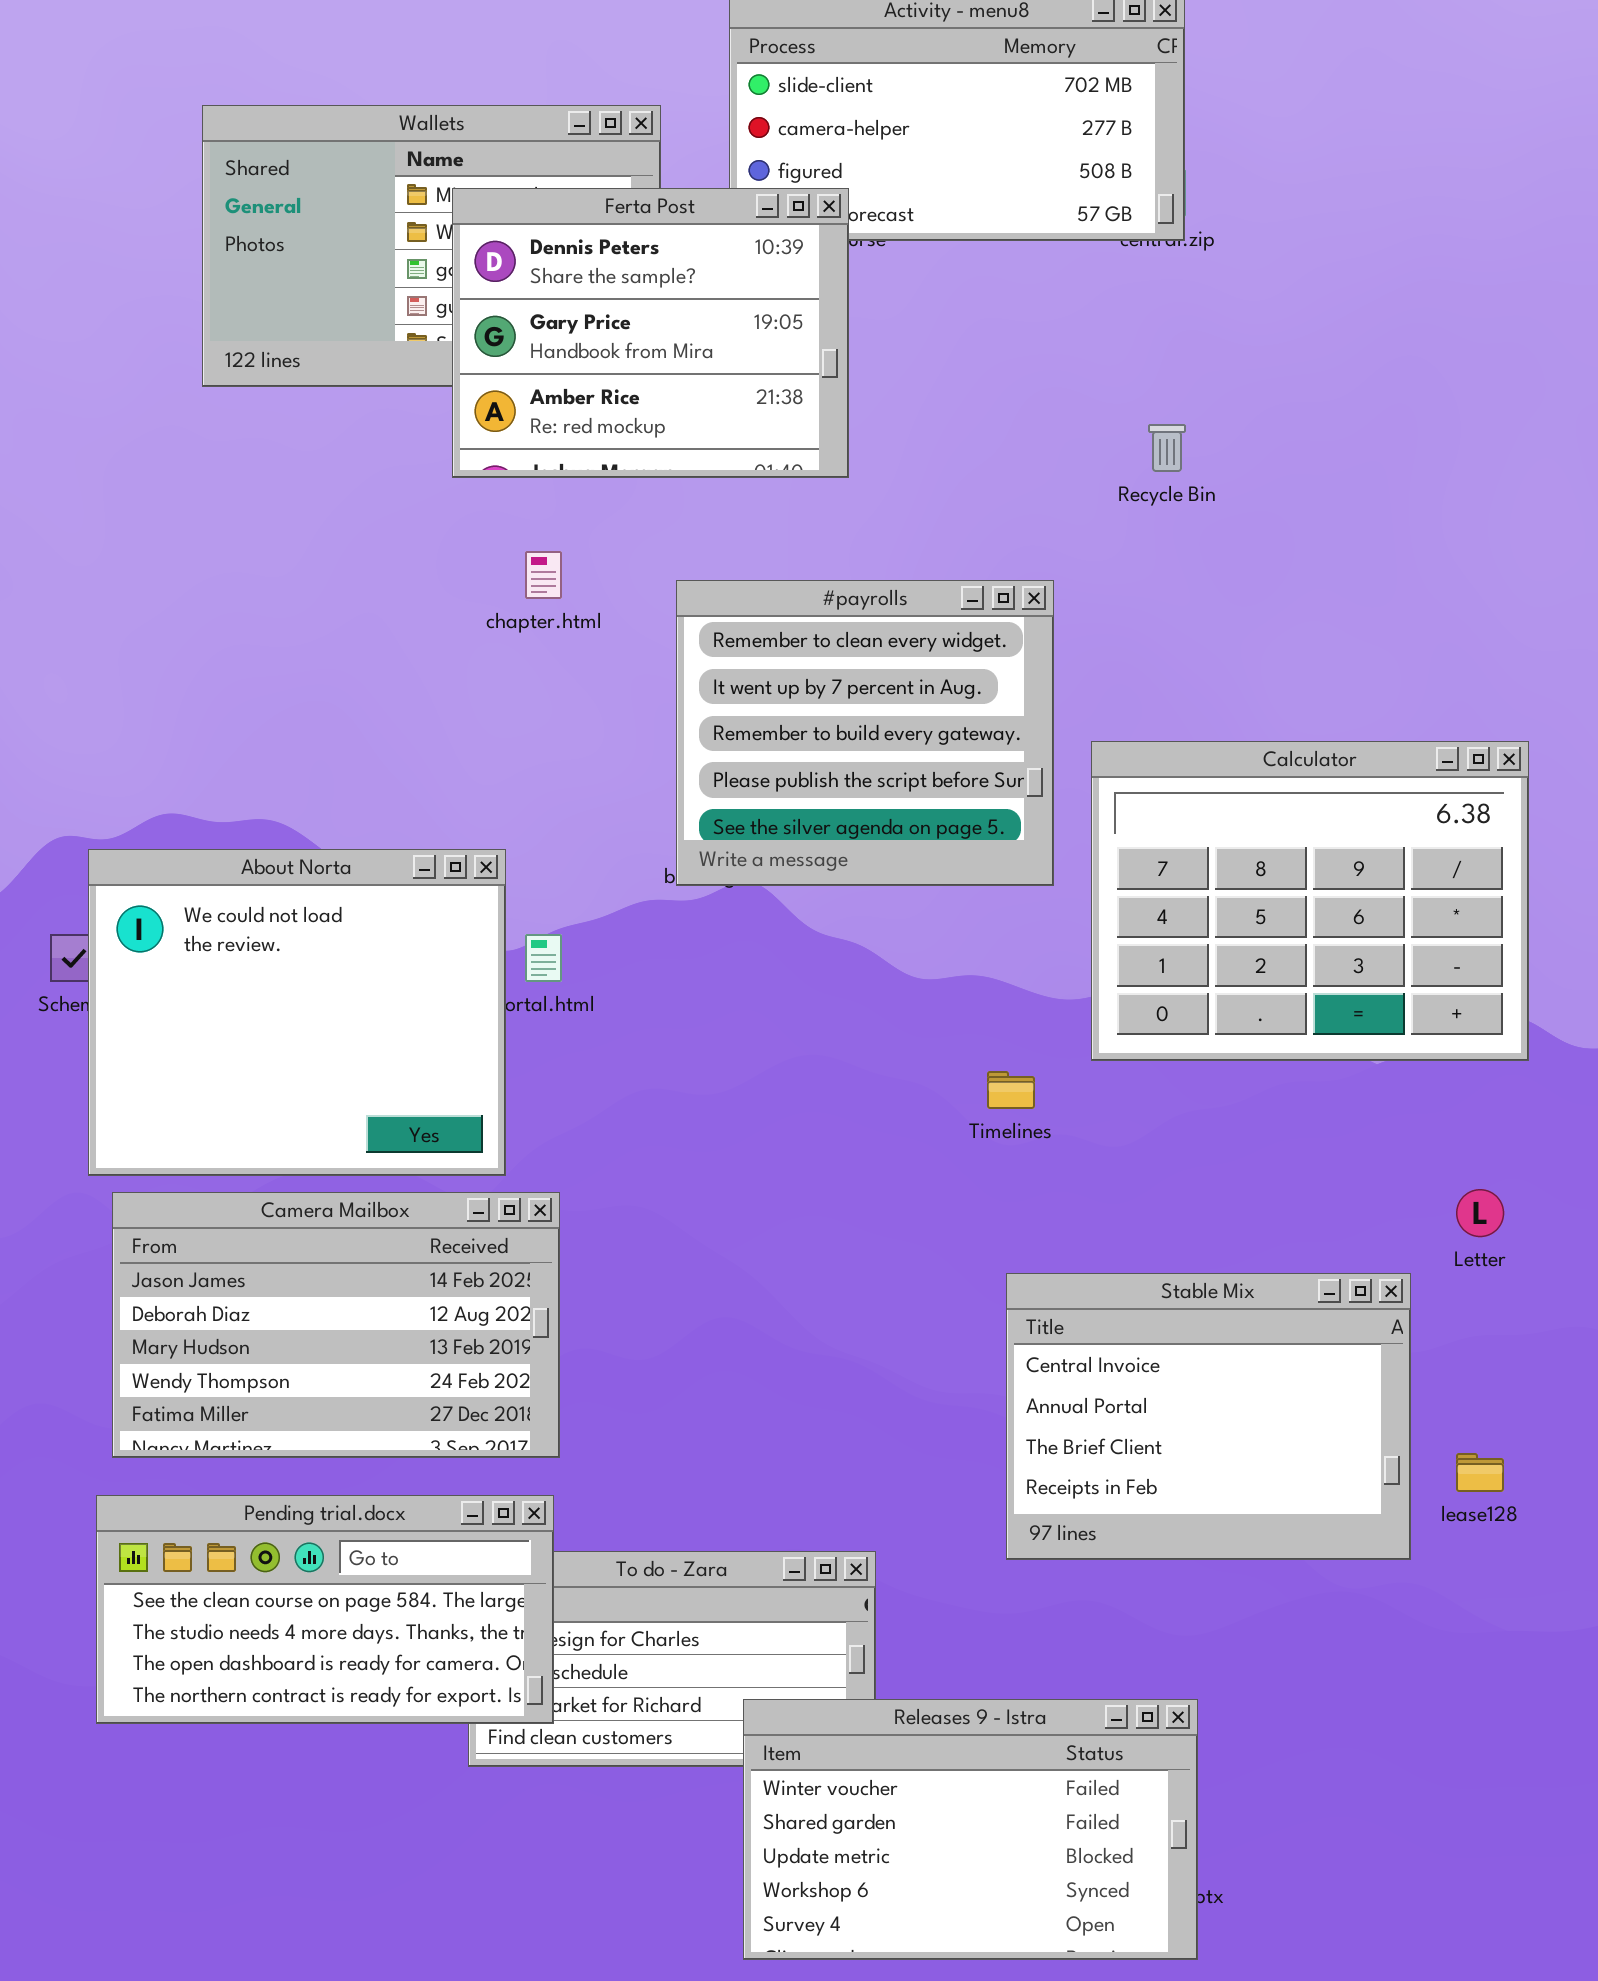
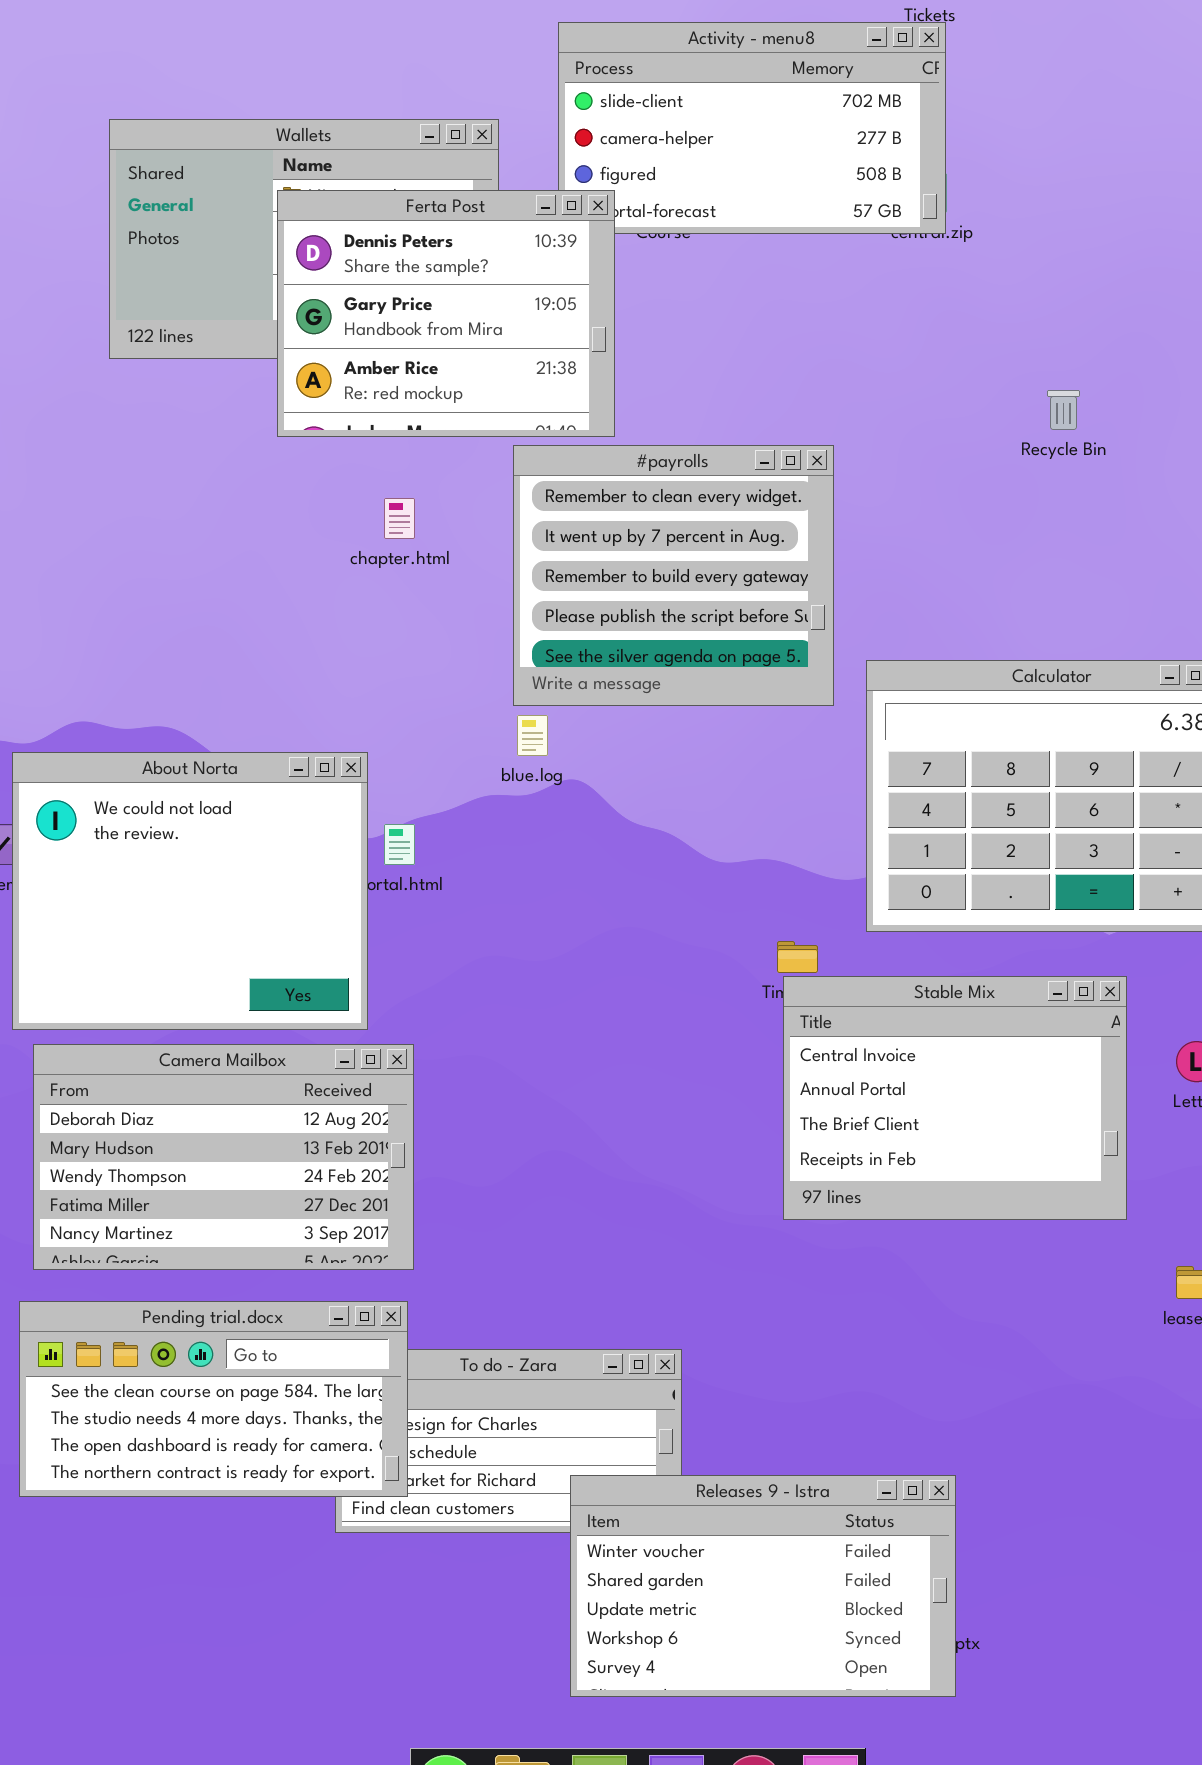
Ferta Post: [452,188,849,478] -> [277,190,615,437], moved
Recycle Bin: [1148,424,1186,472] -> [1047,390,1080,430], moved
#payrolls: [676,580,1054,886] -> [513,445,834,706], moved
Camera Mailbox: [112,1192,560,1458] -> [33,1044,414,1270], scrolled down 1 row
Stable Mix: [1006,1273,1411,1560] -> [783,976,1127,1220], moved

